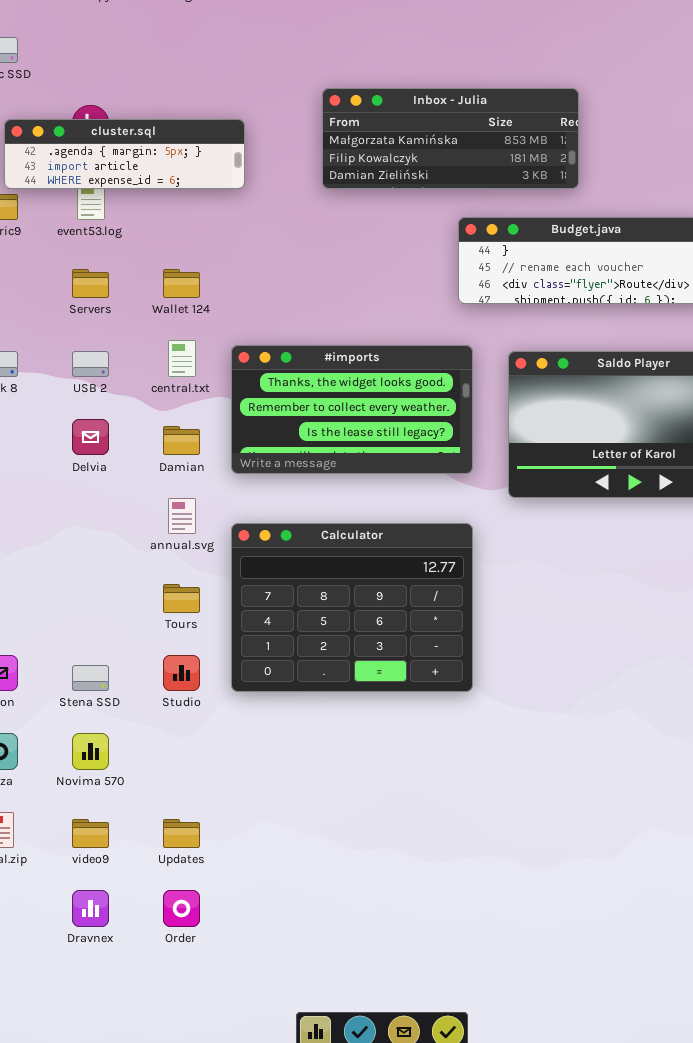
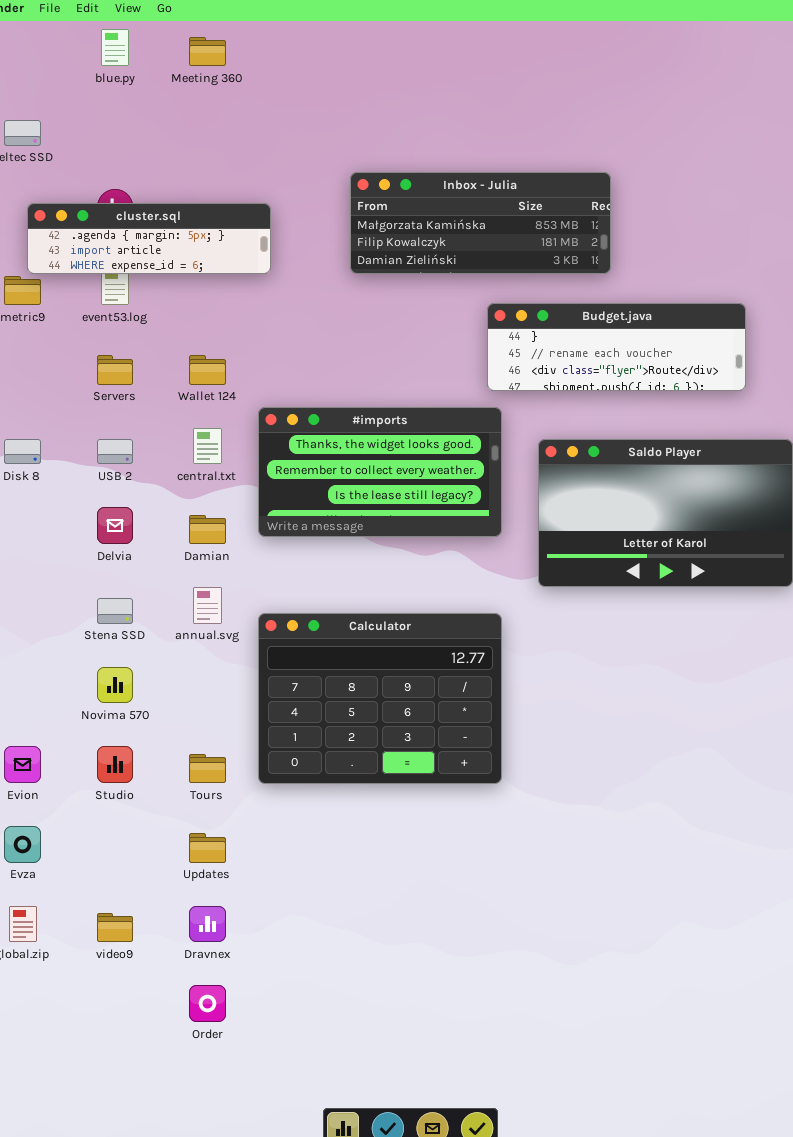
#imports: [231,345,473,474] -> [258,407,502,537], moved
Tours: [163,584,200,613] -> [189,754,226,783], moved
Studio: [163,655,200,691] -> [97,746,133,783], moved
Stena SSD: [72,665,109,691] -> [97,598,133,624], moved
Novima 570: [72,733,109,770] -> [97,667,133,703], moved
Updates: [163,819,200,848] -> [189,833,226,863], moved
Dravnex: [72,890,109,927] -> [189,906,226,942], moved

